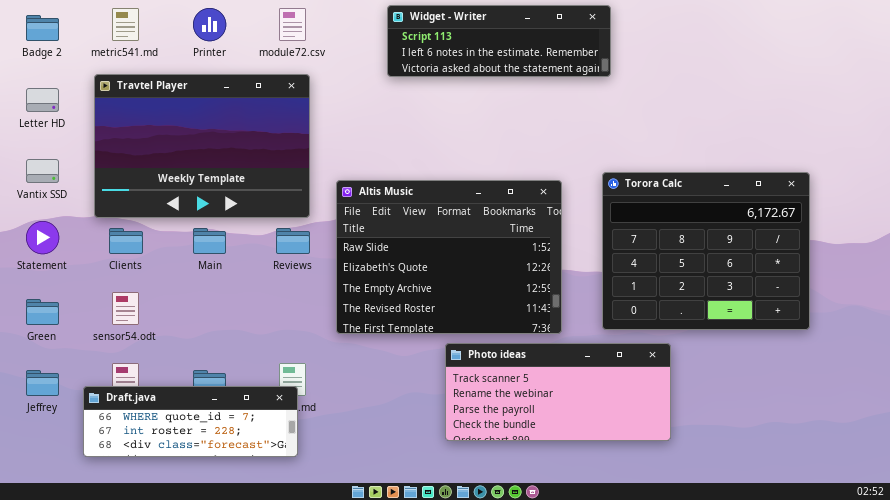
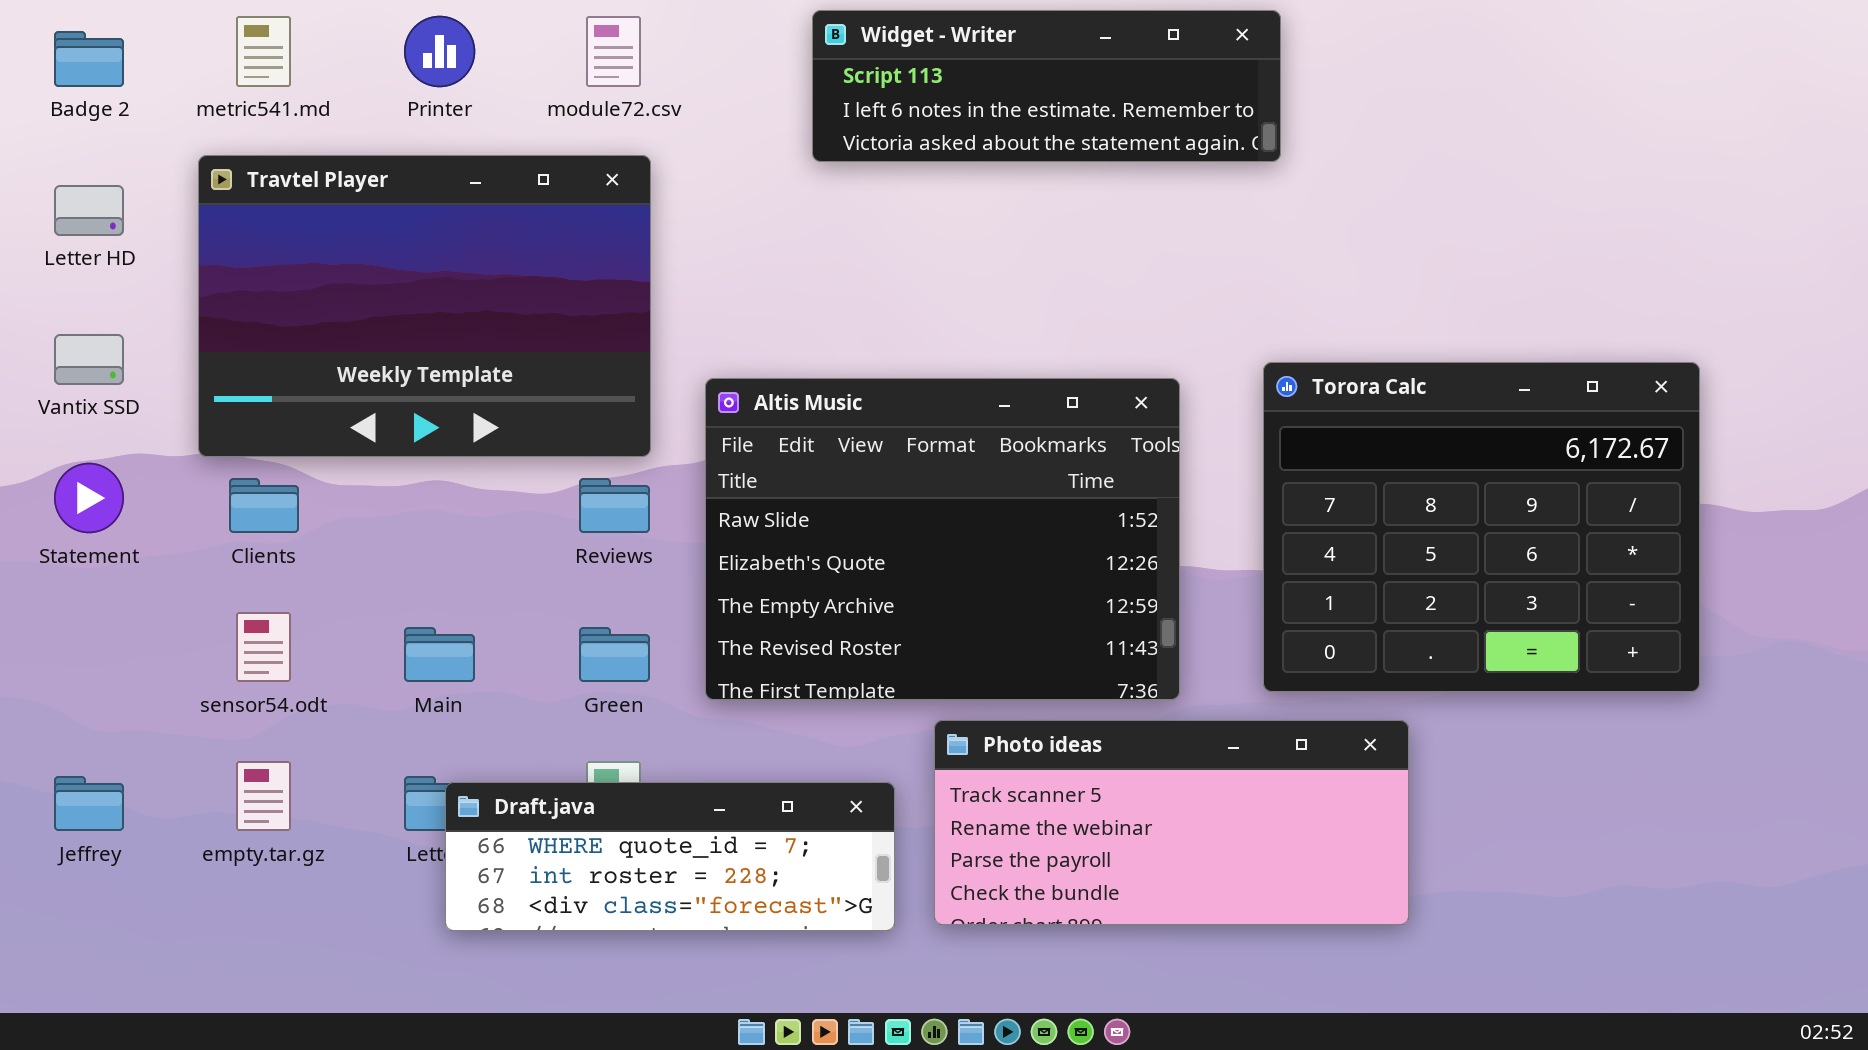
Main: [193,228,226,254] -> [404,627,475,682], moved
Green: [26,299,59,325] -> [579,627,650,682], moved
Draft.java: [83,386,298,457] -> [445,782,895,931], moved

